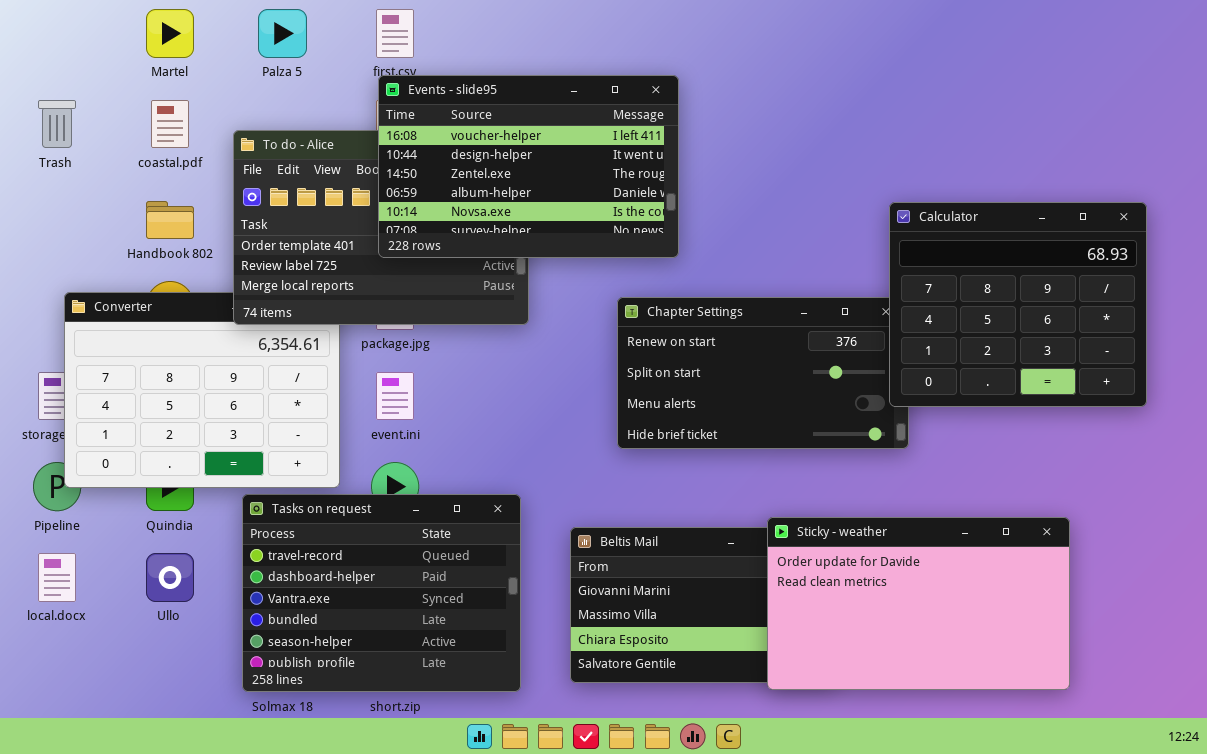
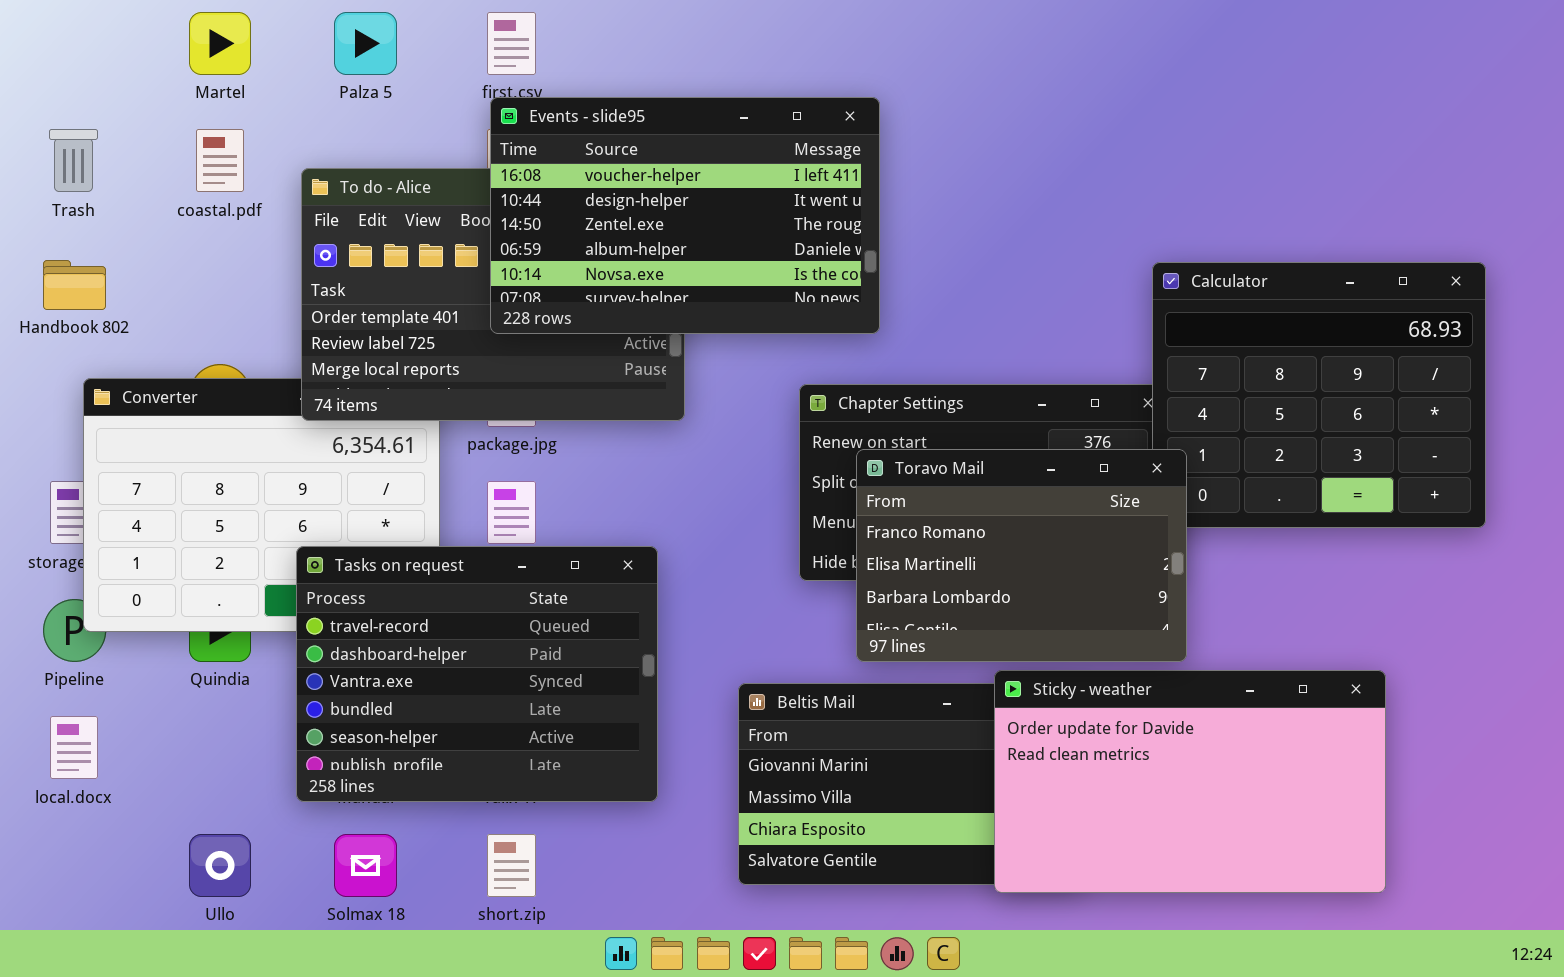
Handbook 802: [146,201,194,239] -> [43,260,106,310], moved
Toravo Mail: none -> [856,449,1187,662], opened
Tasks on request: [242,494,521,692] -> [296,546,658,802], moved
Ullo: [146,553,194,602] -> [189,834,251,897], moved

